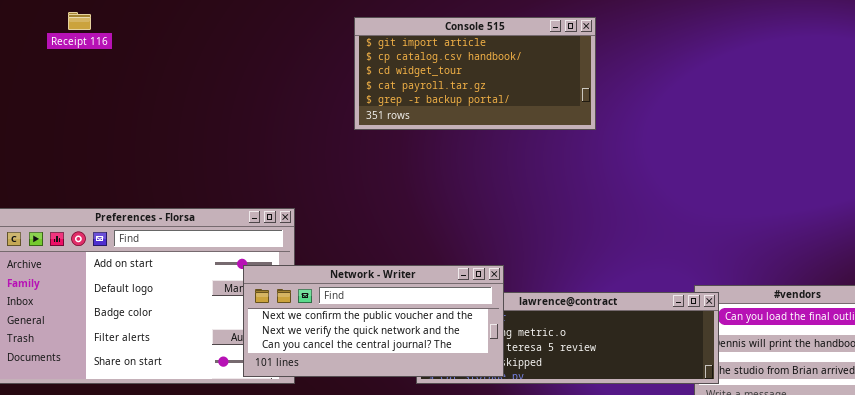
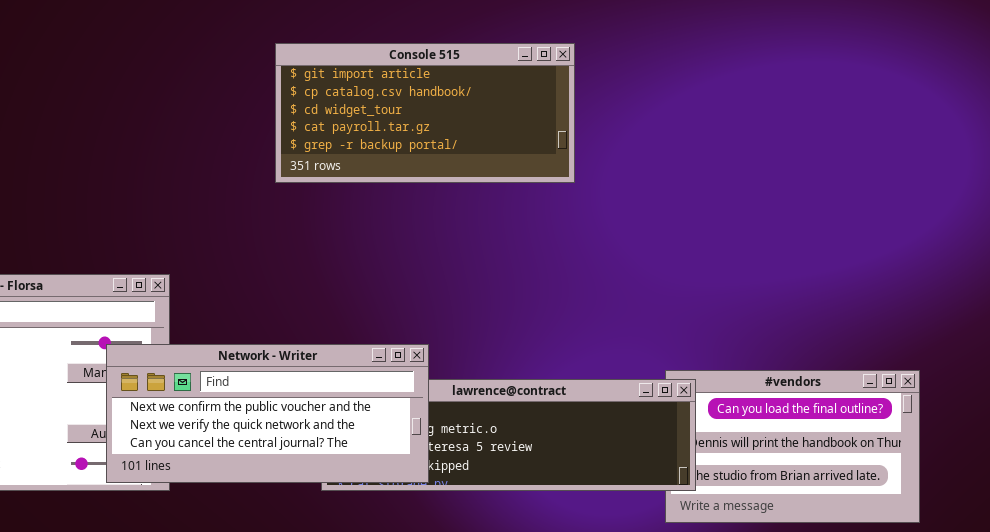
Console 515: [354,17,596,130] -> [275,43,575,183], moved

